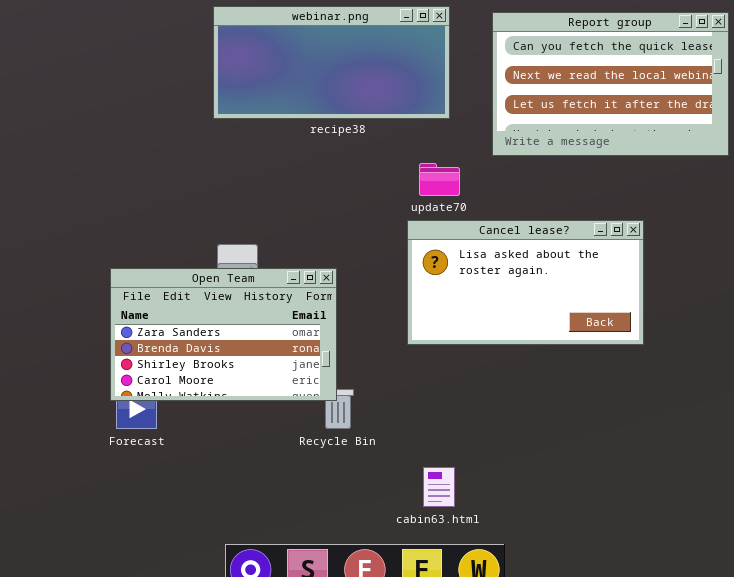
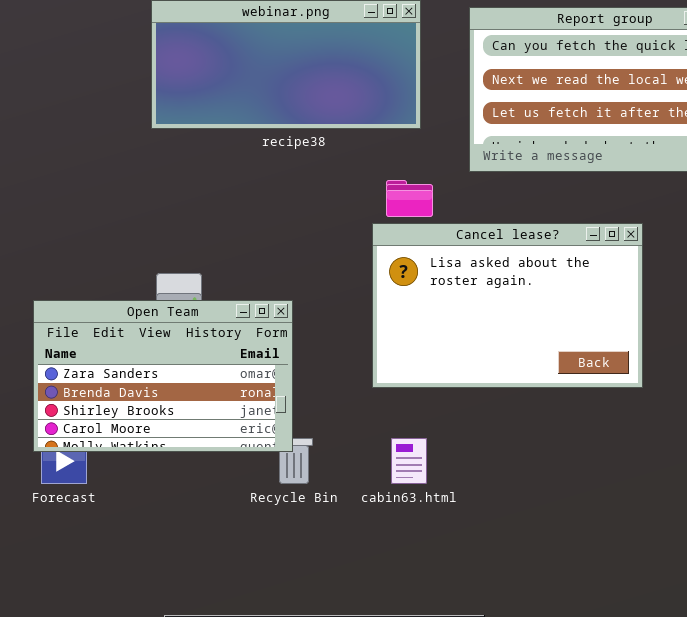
Cancel lease?: [407,220,644,345] -> [372,223,643,388], resized
cabin63.html: [423,467,455,507] -> [391,438,427,484], moved

